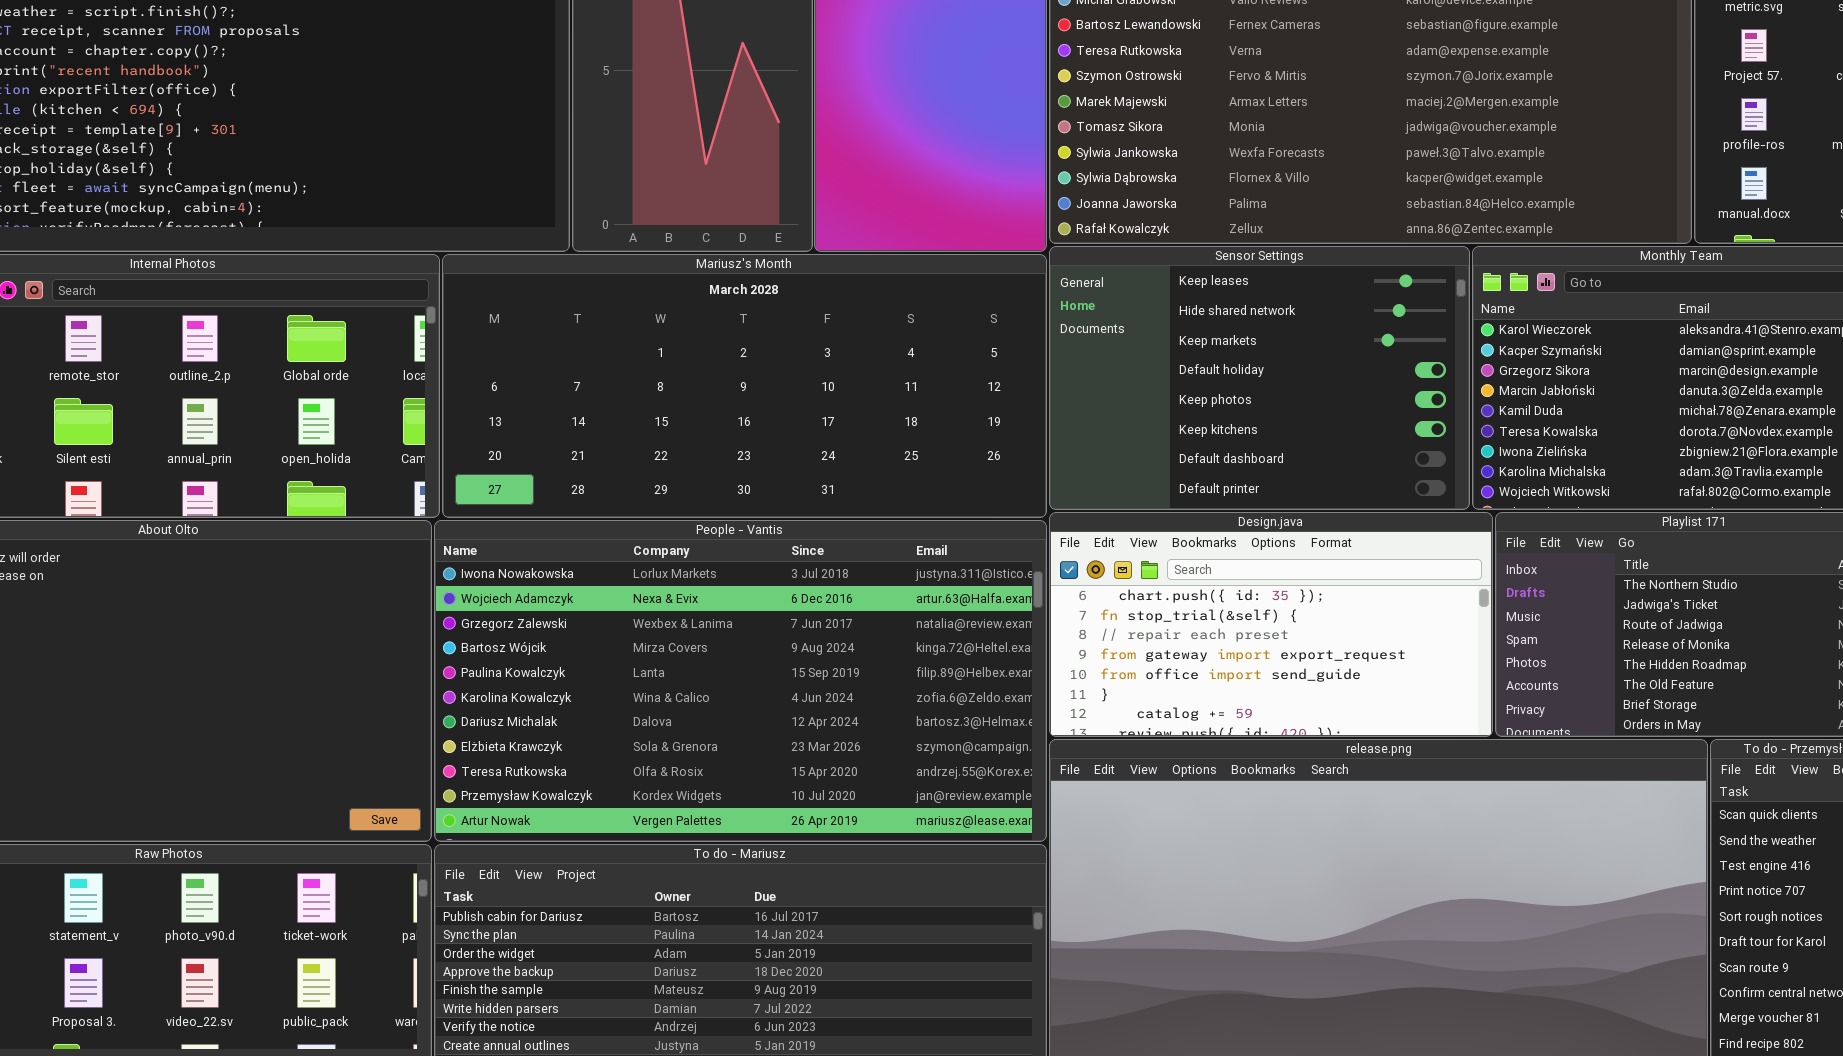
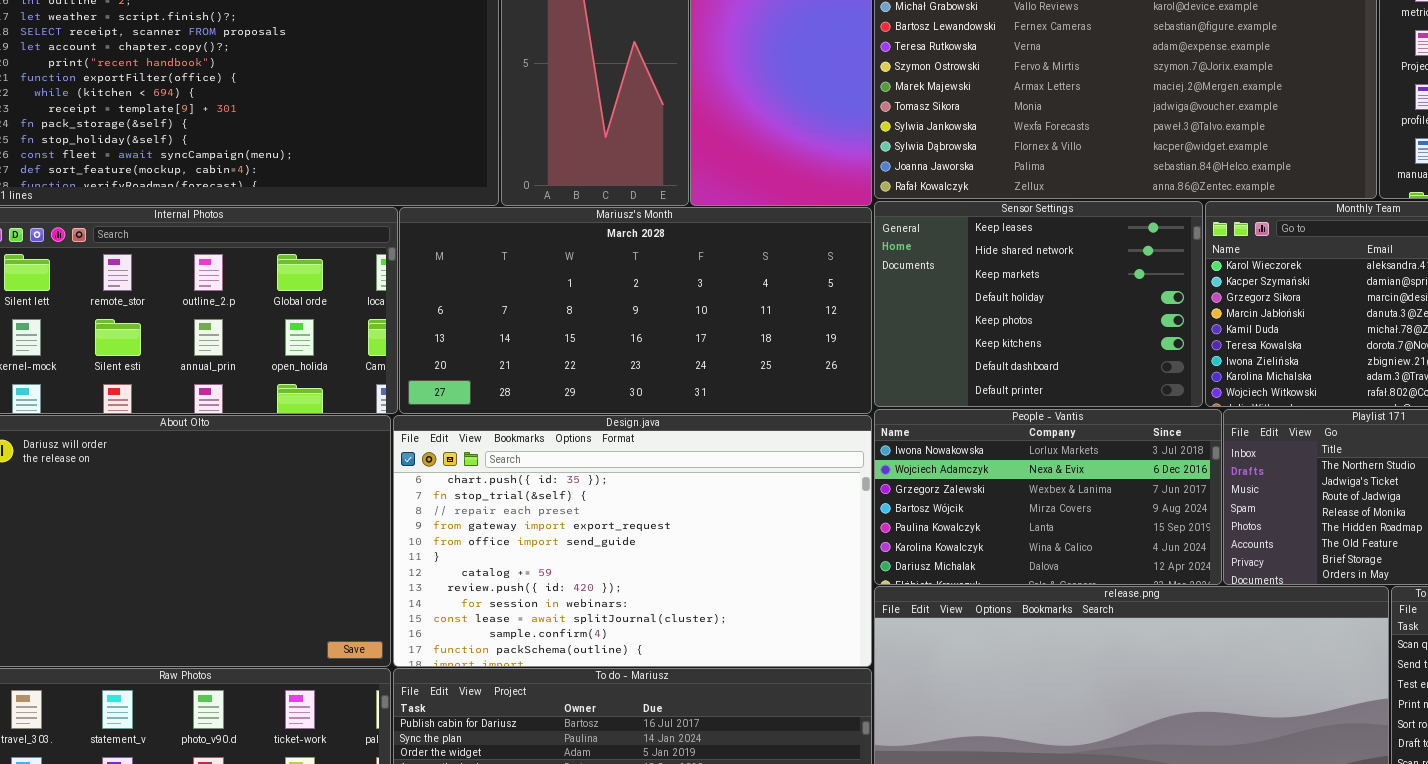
Design.java: [1049,512,1493,737] -> [393,415,872,667], moved, resized
People - Vantis: [434,520,1047,842] -> [874,409,1222,585], moved, resized

